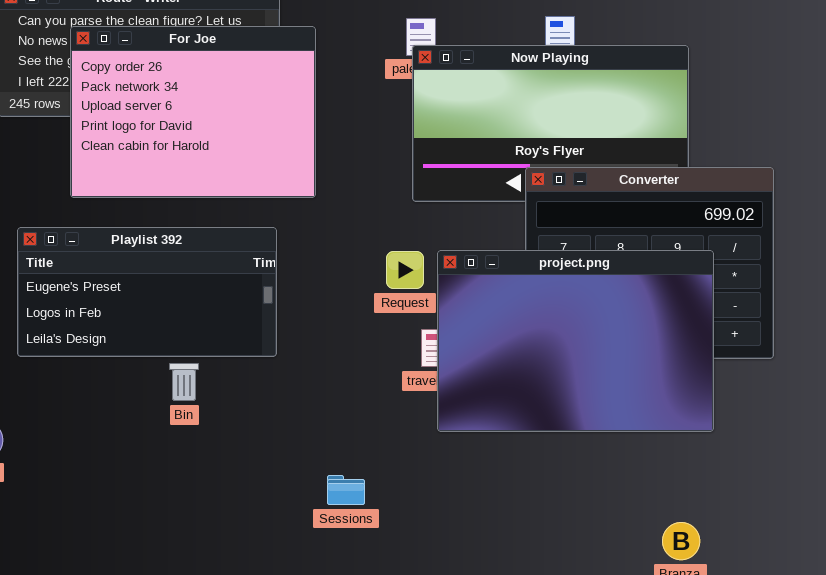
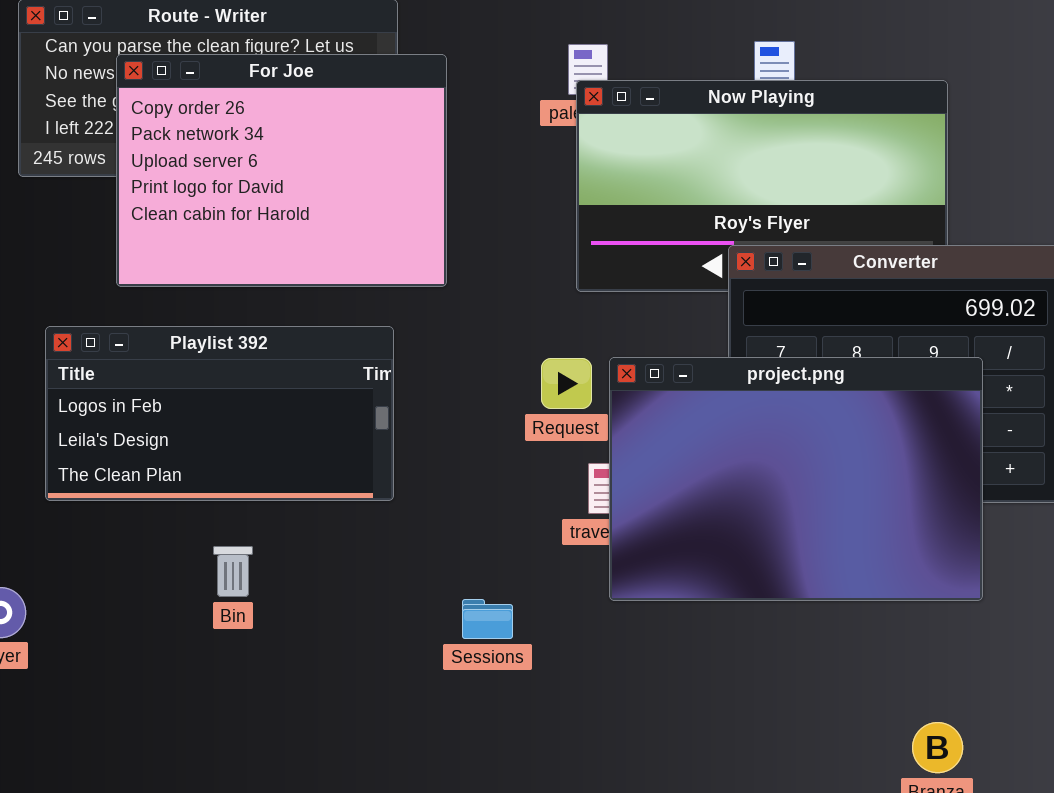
Playlist 392: [17,227,277,357] -> [45,326,394,501], scrolled down 1 row
Bin: [169,363,199,401] -> [213,546,253,597], moved
Sessions: [327,475,365,505] -> [462,599,513,639], moved

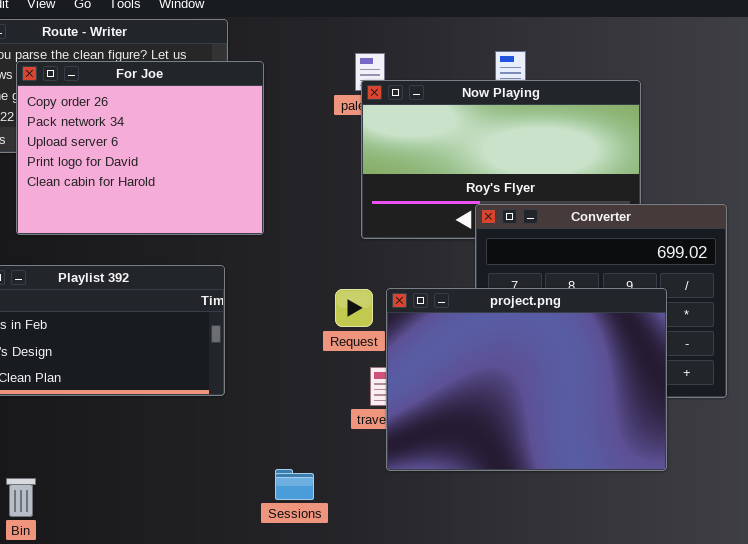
Bin: [213,546,253,597] -> [6,478,36,517], moved

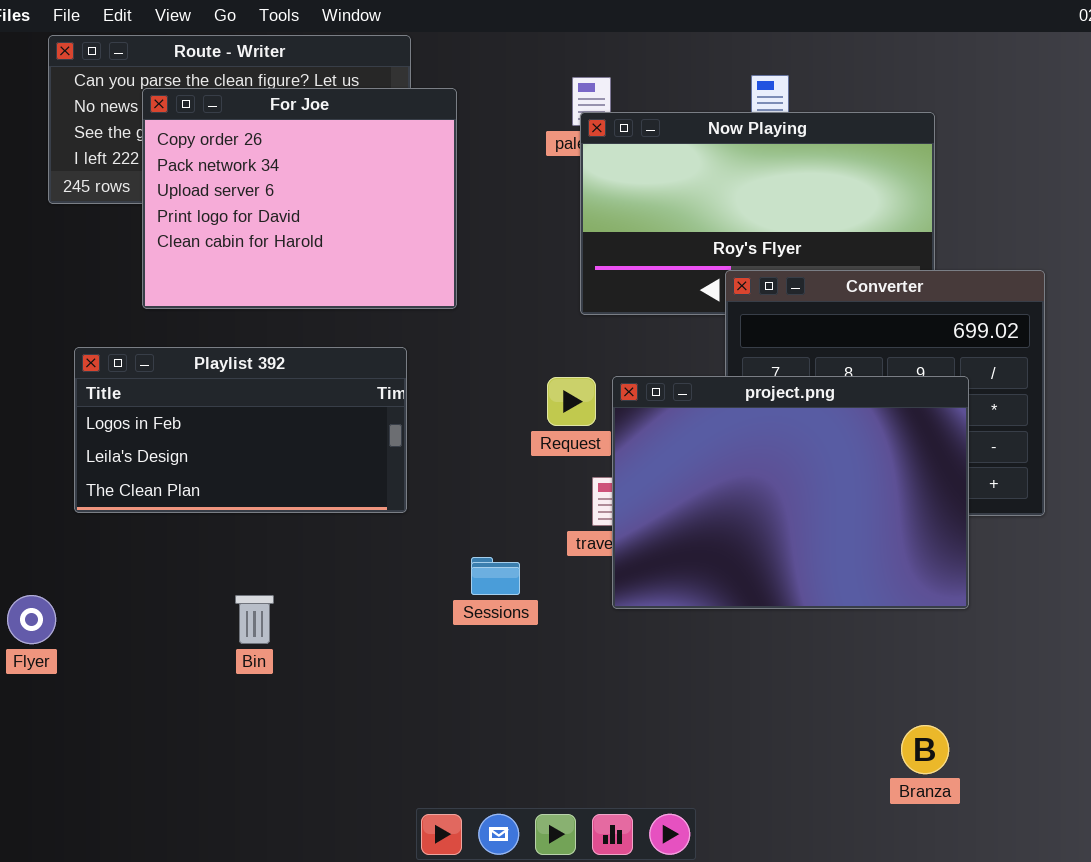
Sessions: [275,469,314,500] -> [471,557,520,595], moved
Bin: [6,478,36,517] -> [235,595,274,644], moved

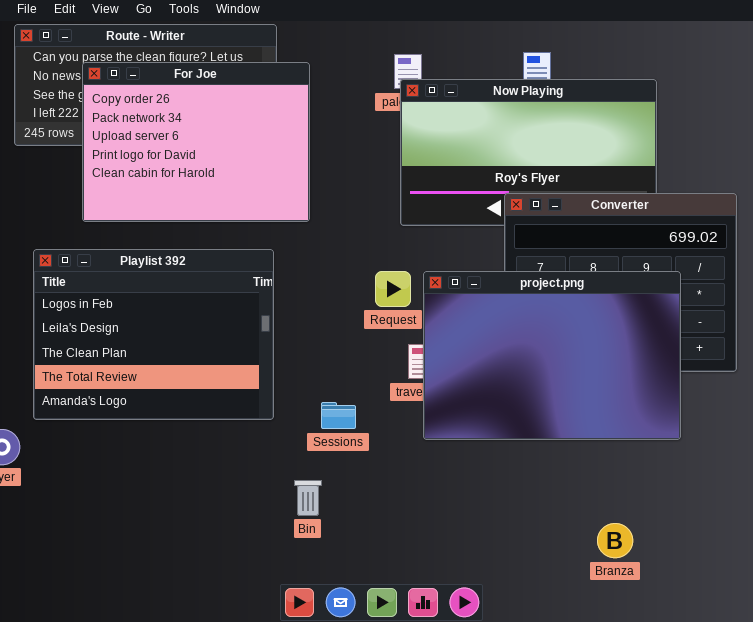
Playlist 392: [74,347,407,513] -> [33,249,274,420], resized
Bin: [235,595,274,644] -> [294,480,322,516], moved
Branza: [901,725,949,774] -> [597,523,633,558], moved

